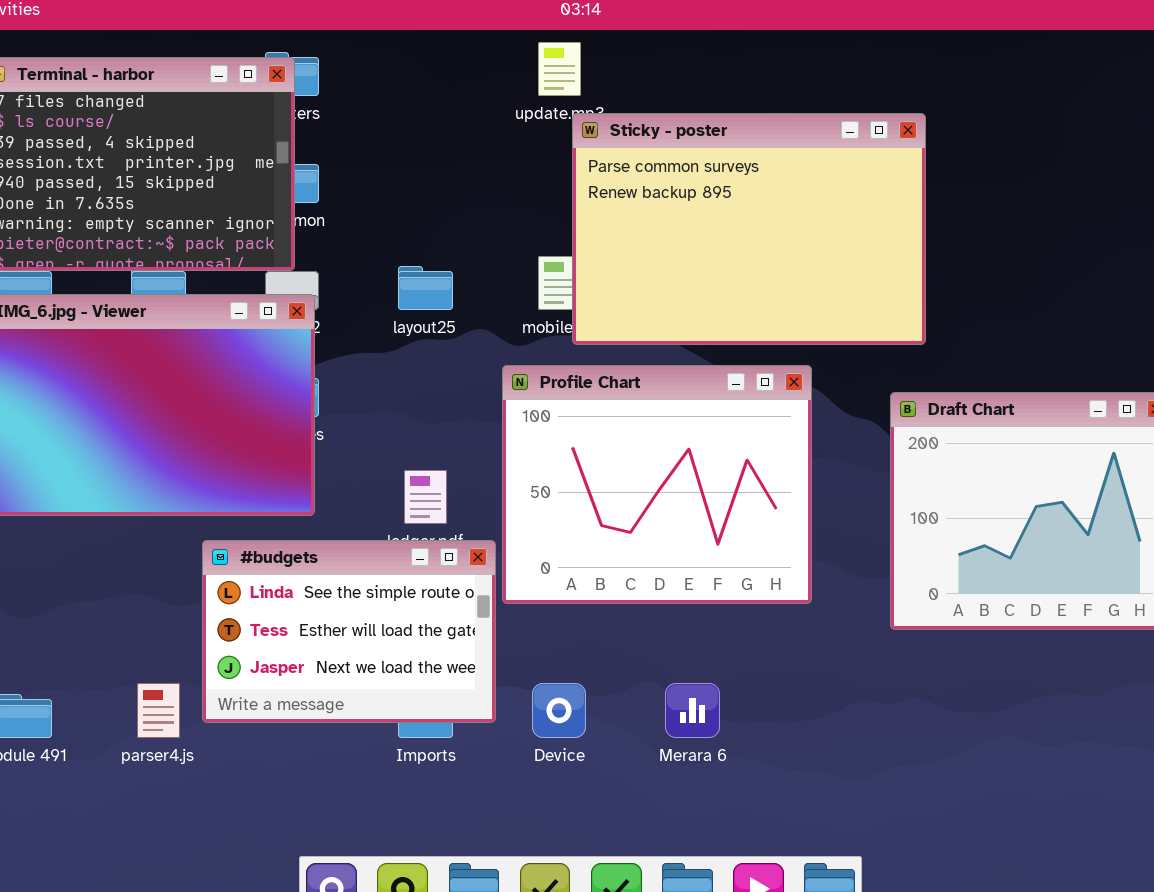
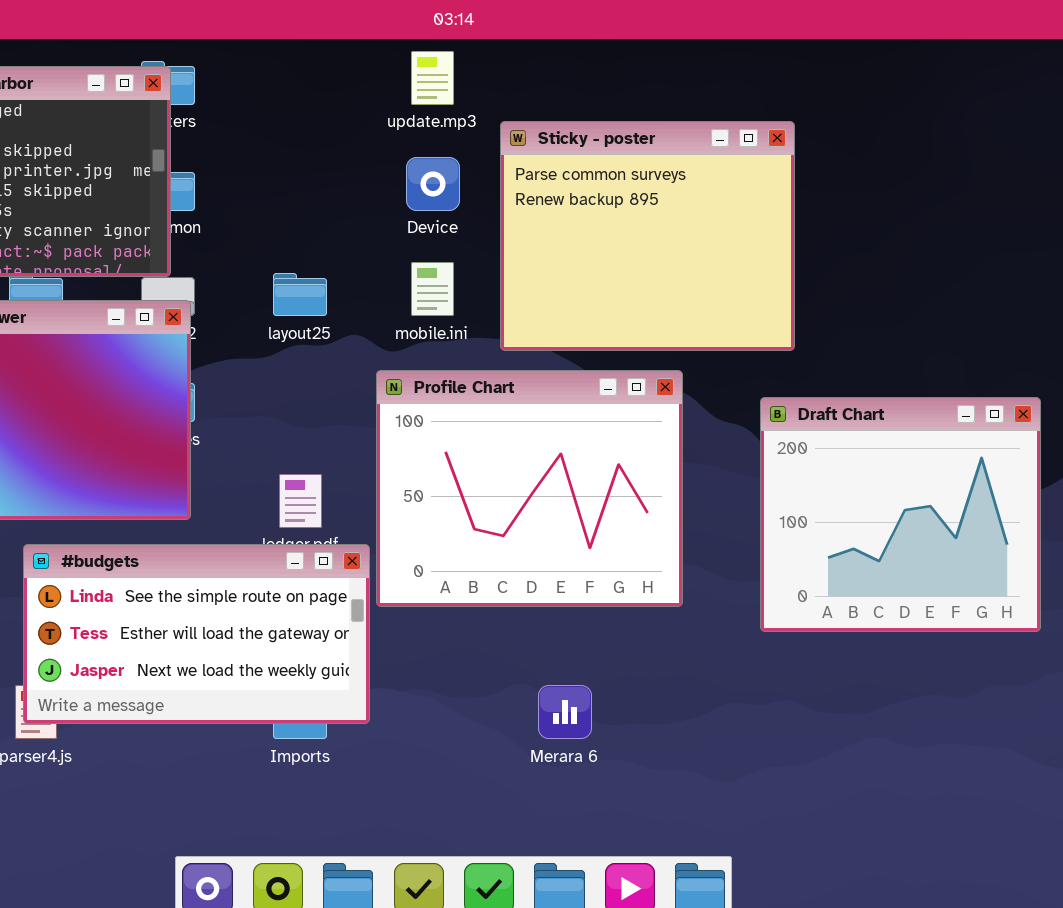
Sticky - poster: [572,113,926,345] -> [500,121,795,351], resized
#budgets: [202,540,496,723] -> [23,544,370,724], resized
Device: [532,683,586,738] -> [406,157,460,211], moved

